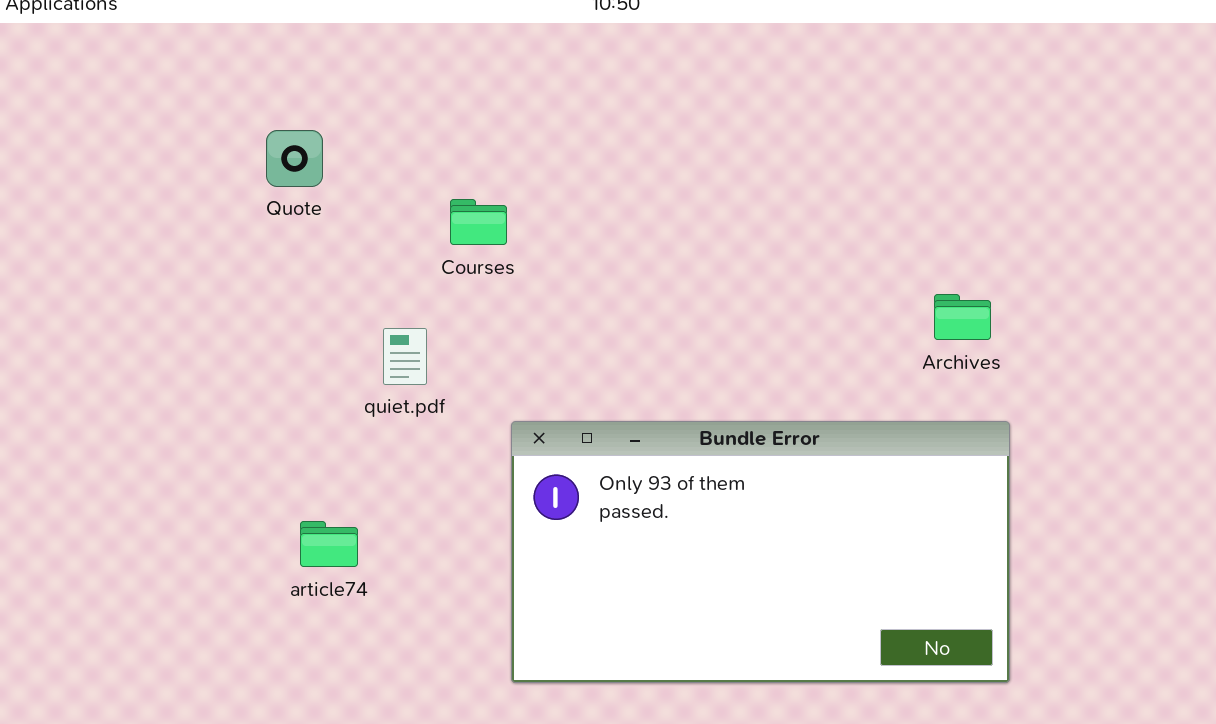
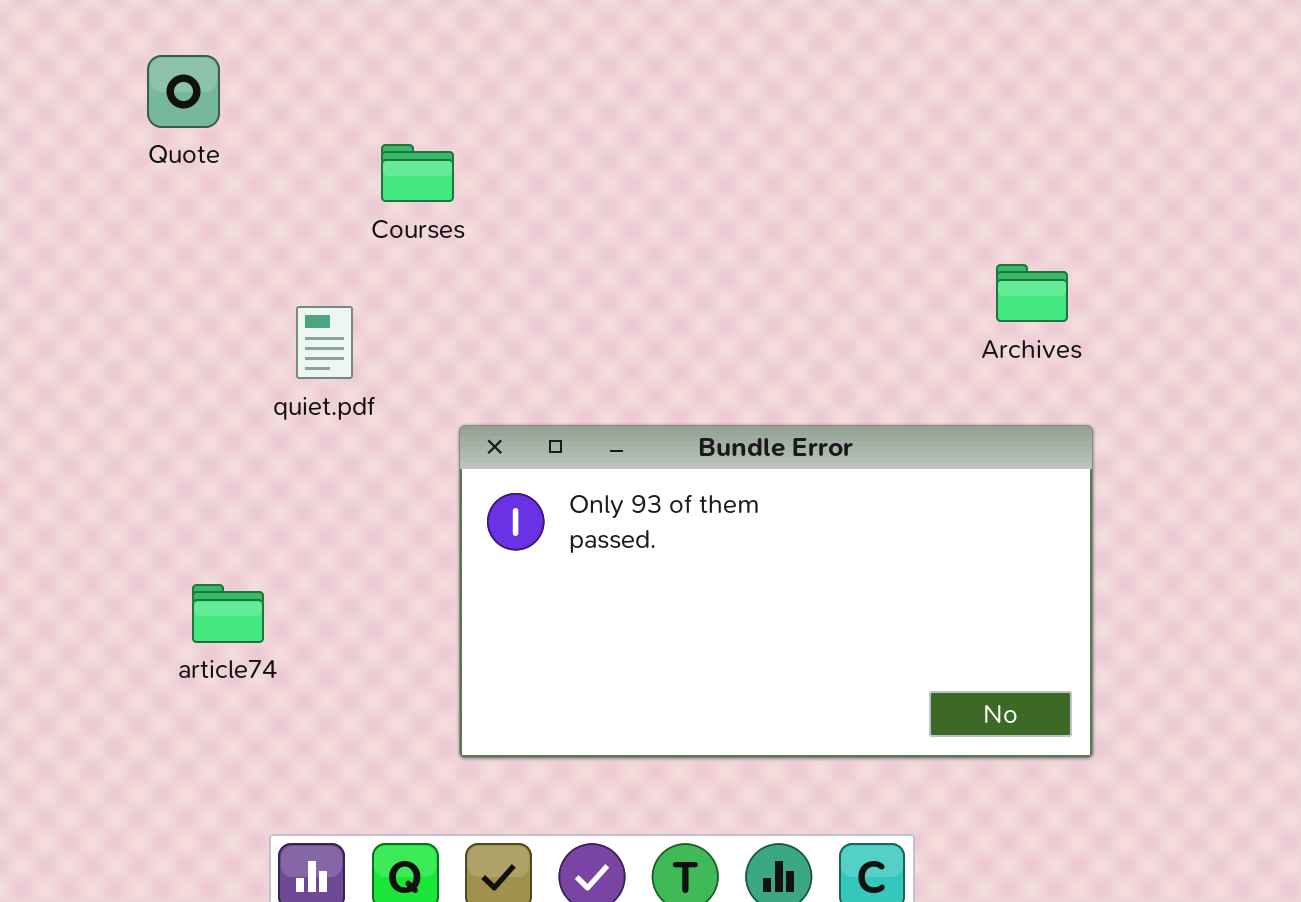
article74: [300,521,358,567] -> [192,584,264,643], moved

